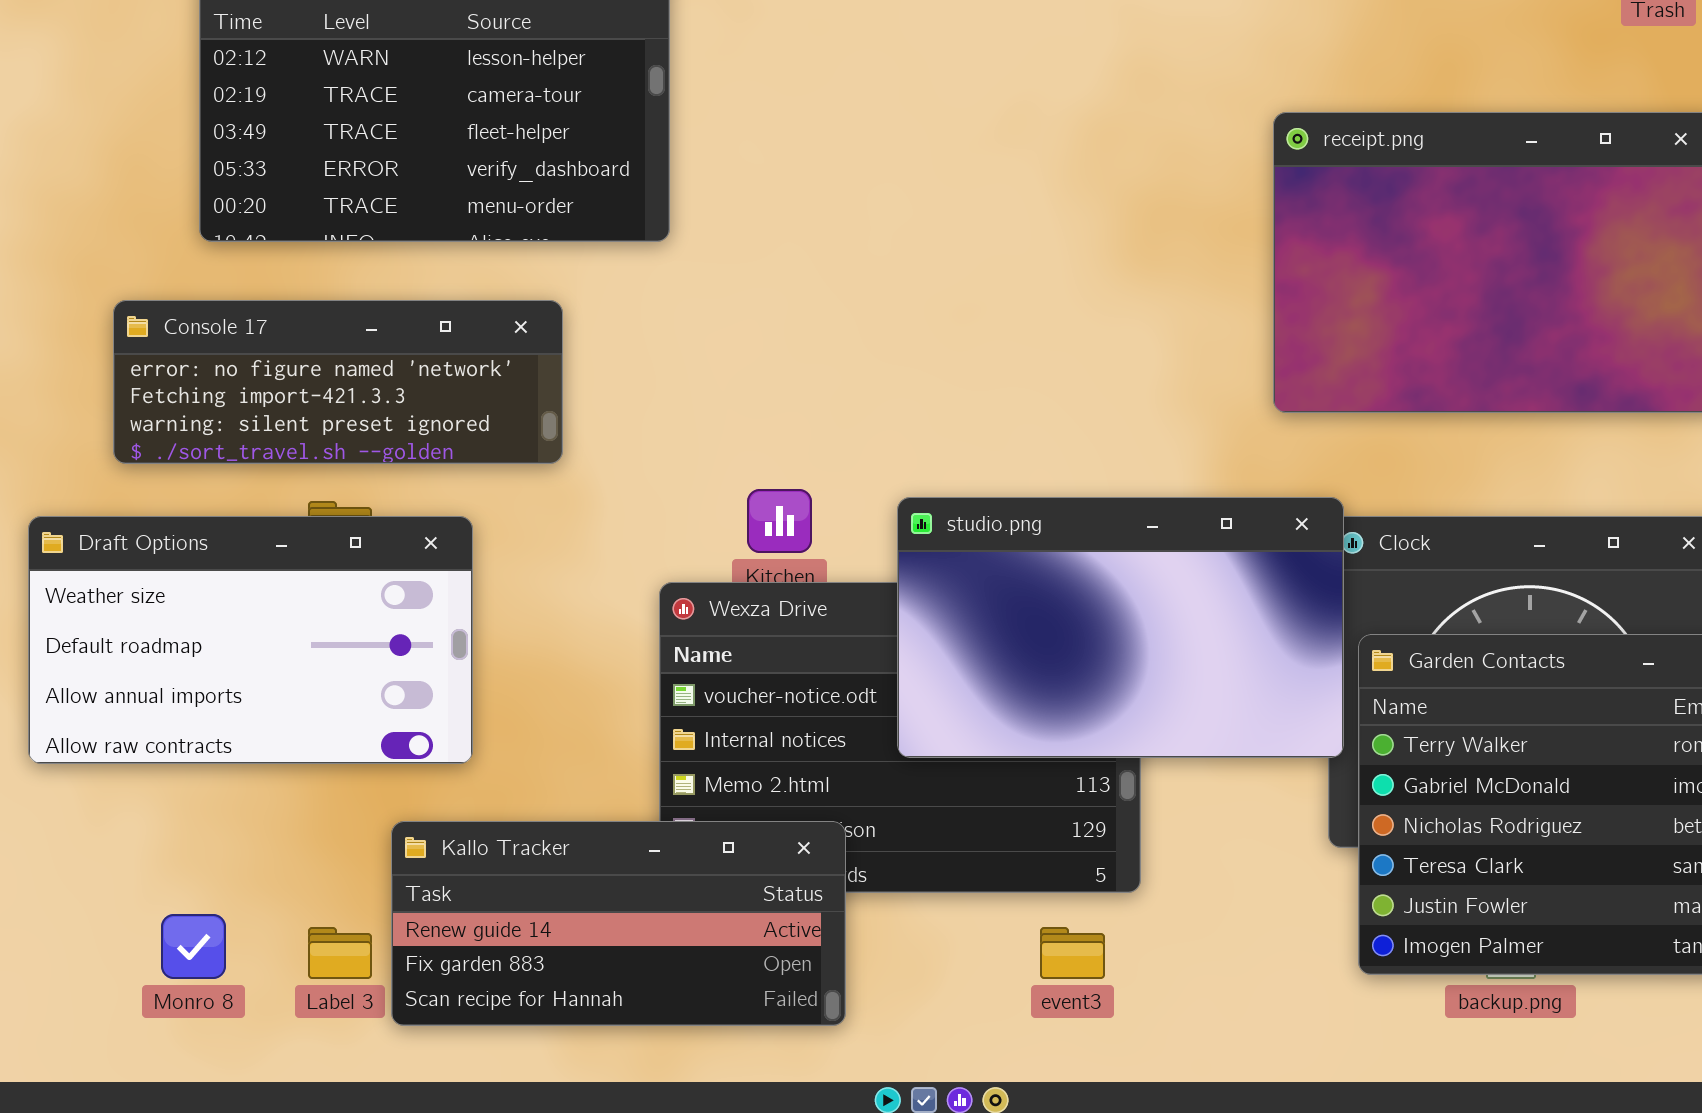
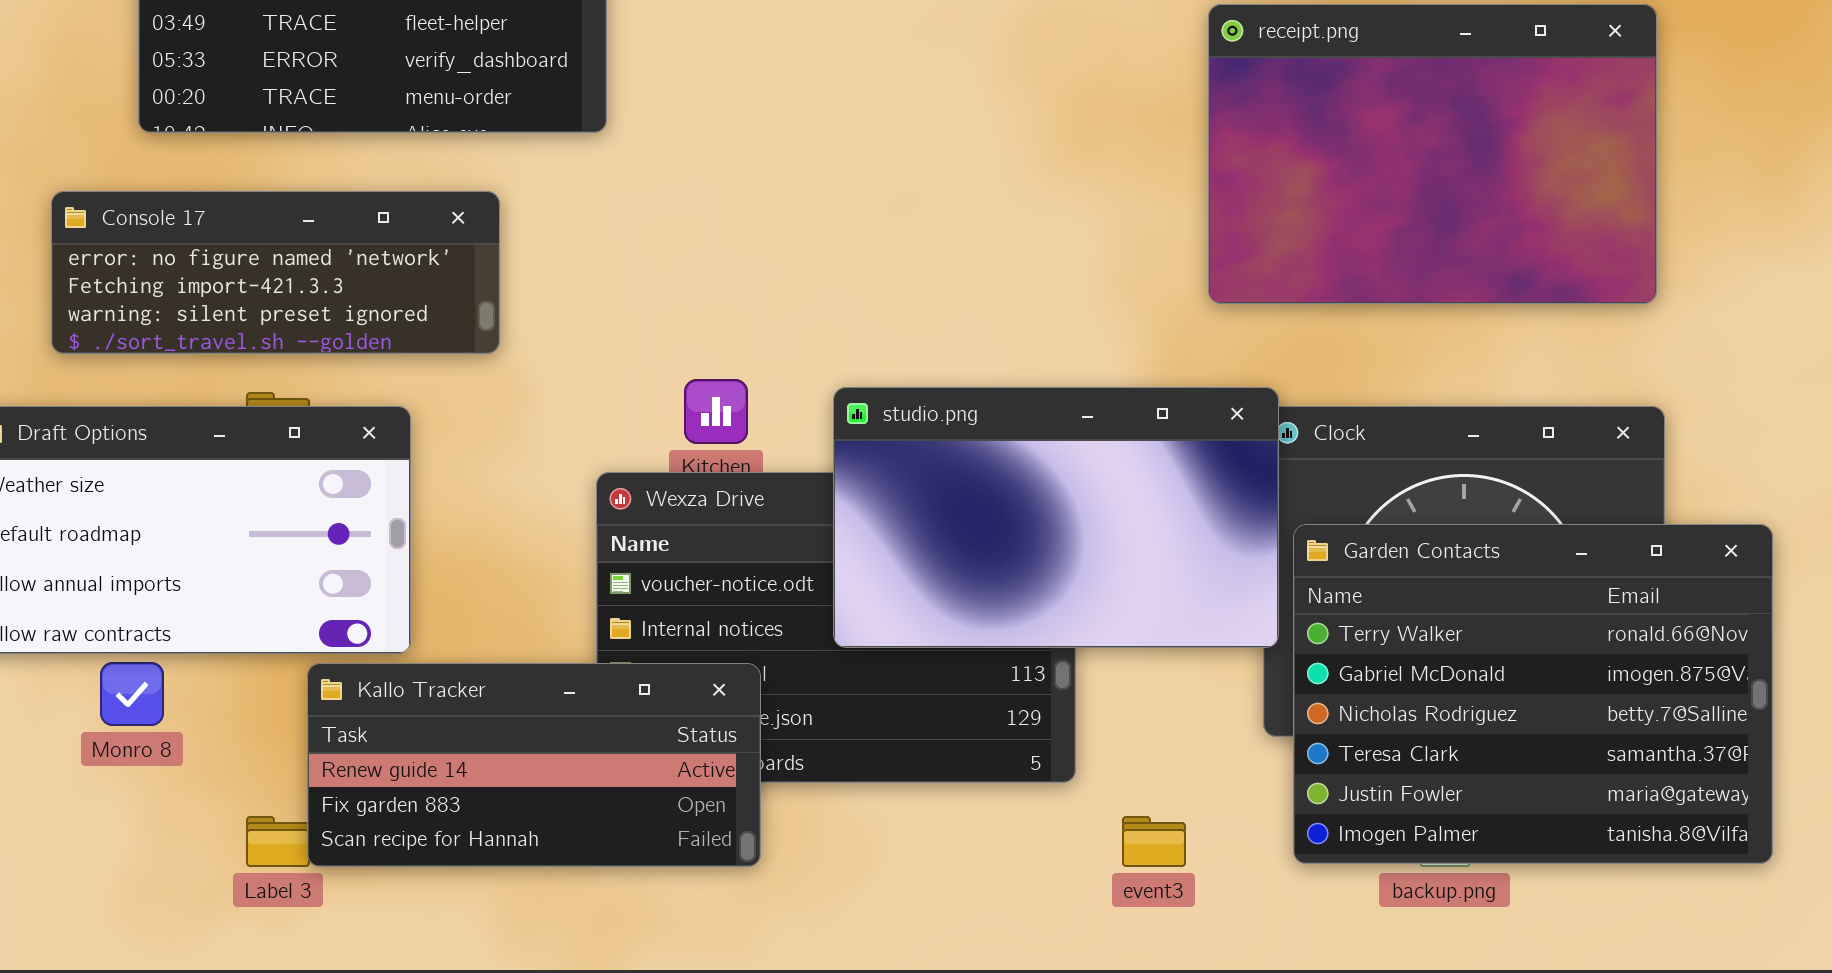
Kallo Tracker: [391,821,846,1026] -> [307,663,761,867], moved
Monro 8: [161,914,226,979] -> [100,662,164,726], moved
event3: [1040,927,1105,979] -> [1122,816,1186,867], moved

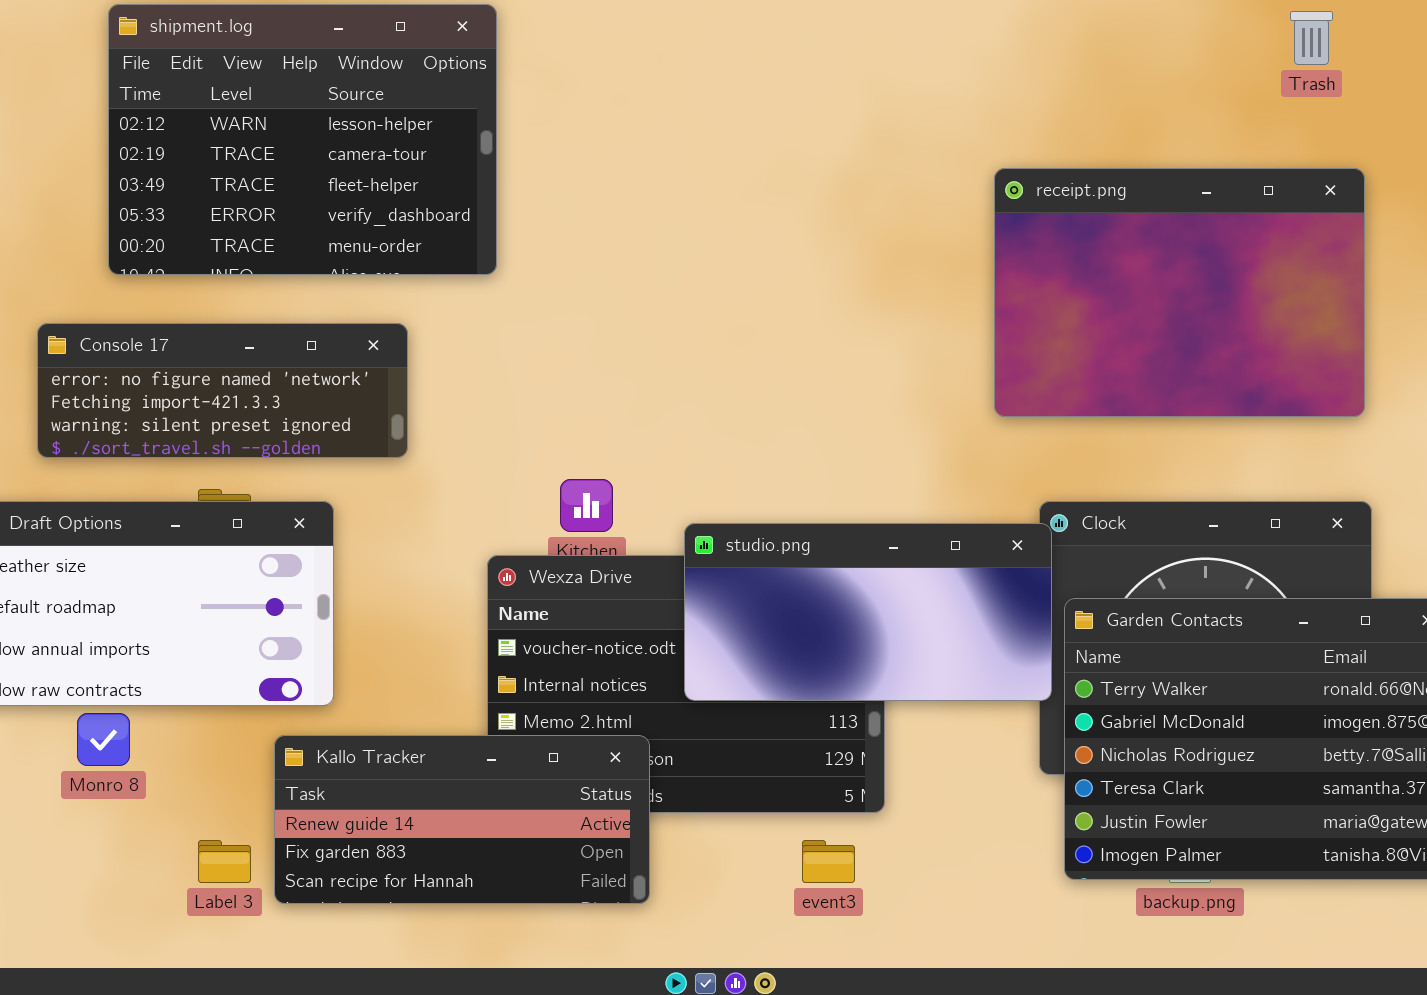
studio.png: [833,387,1279,648] -> [684,523,1052,701], resized
Kallo Tracker: [307,663,761,867] -> [274,735,650,904], moved
event3: [1122,816,1186,867] -> [802,840,855,883], moved

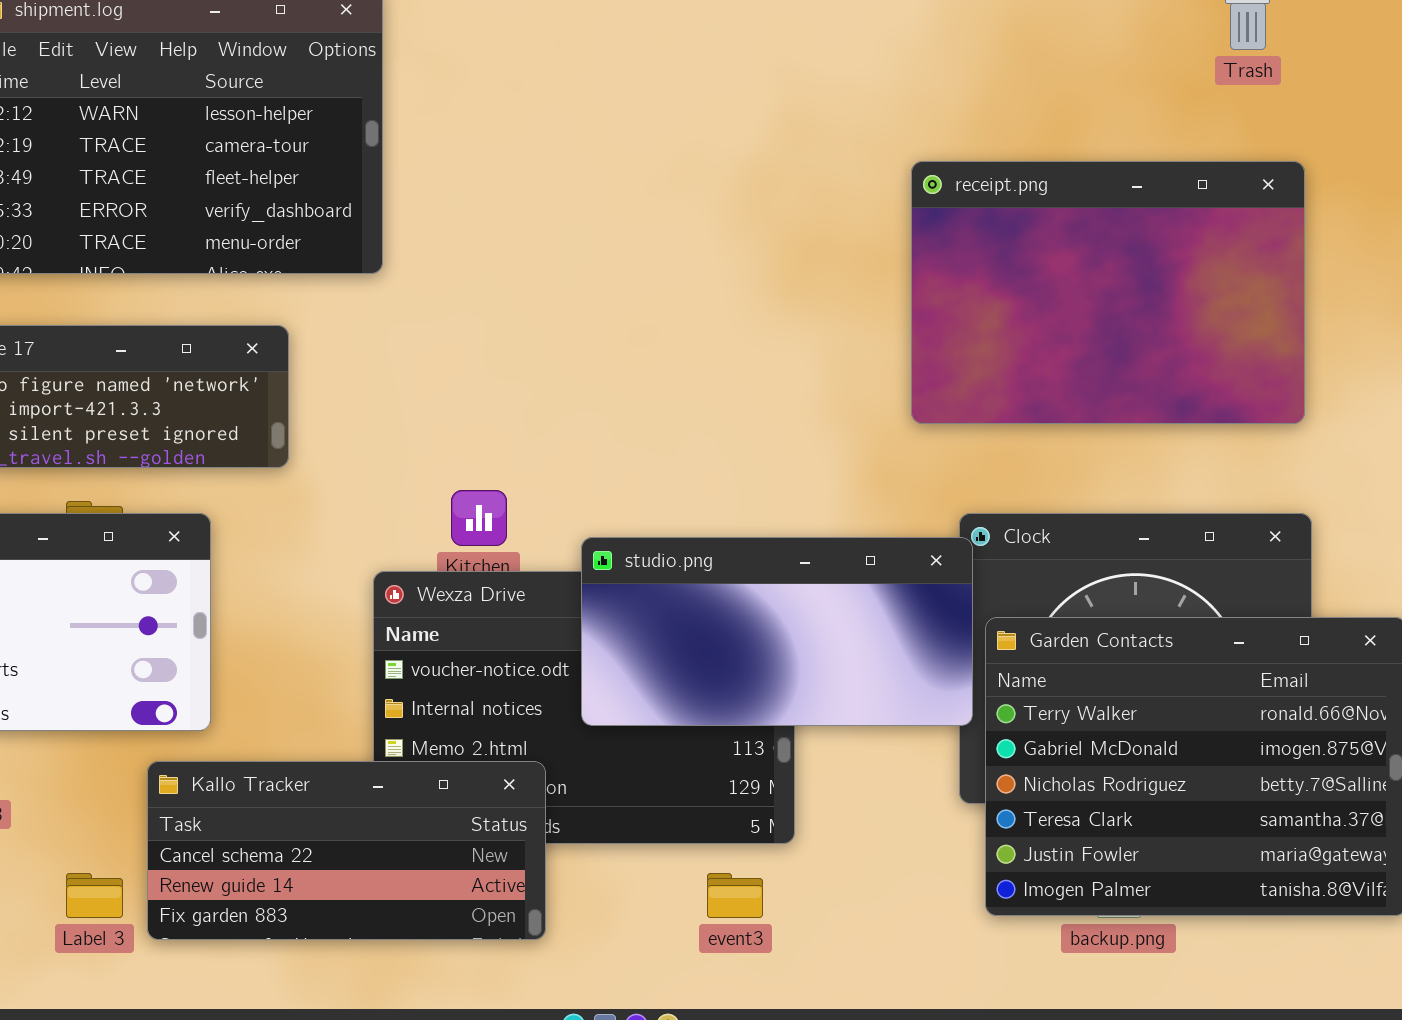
Kallo Tracker: [274,735,650,904] -> [147,761,546,940], scrolled up 1 row

